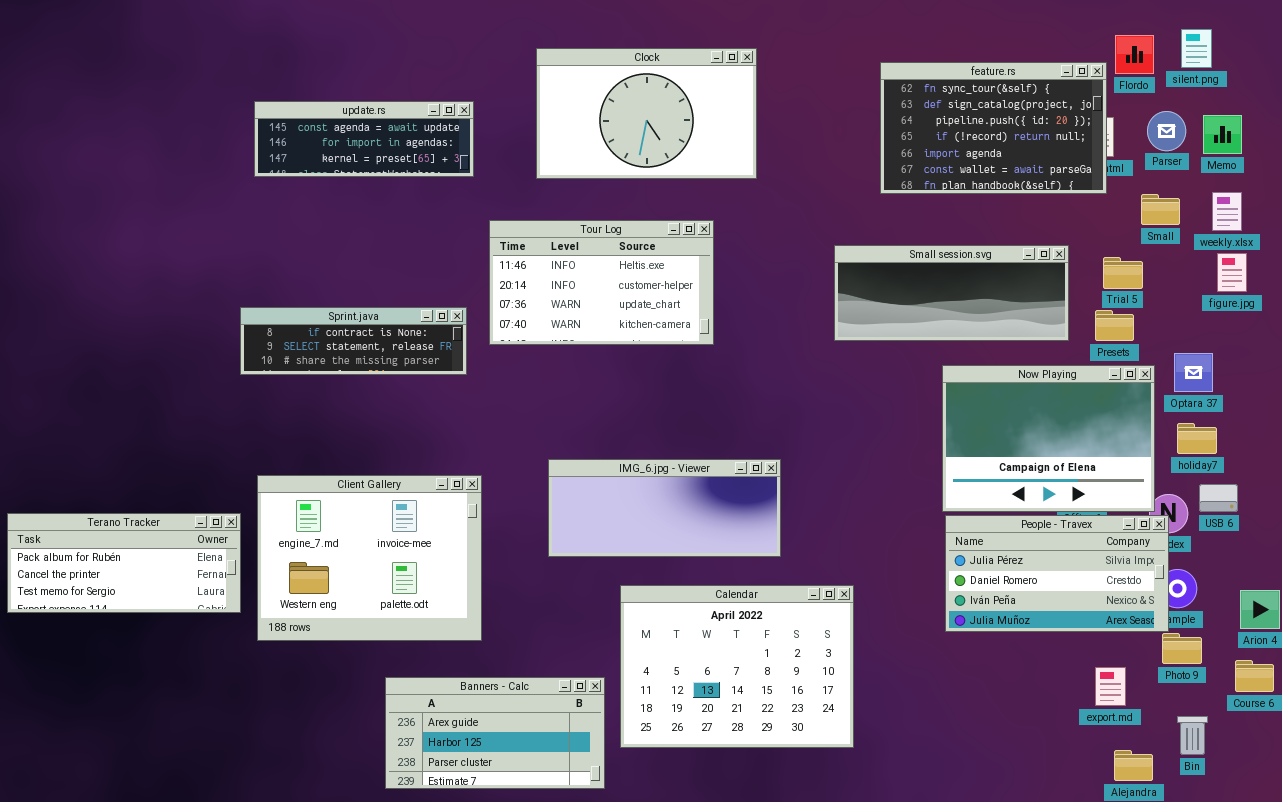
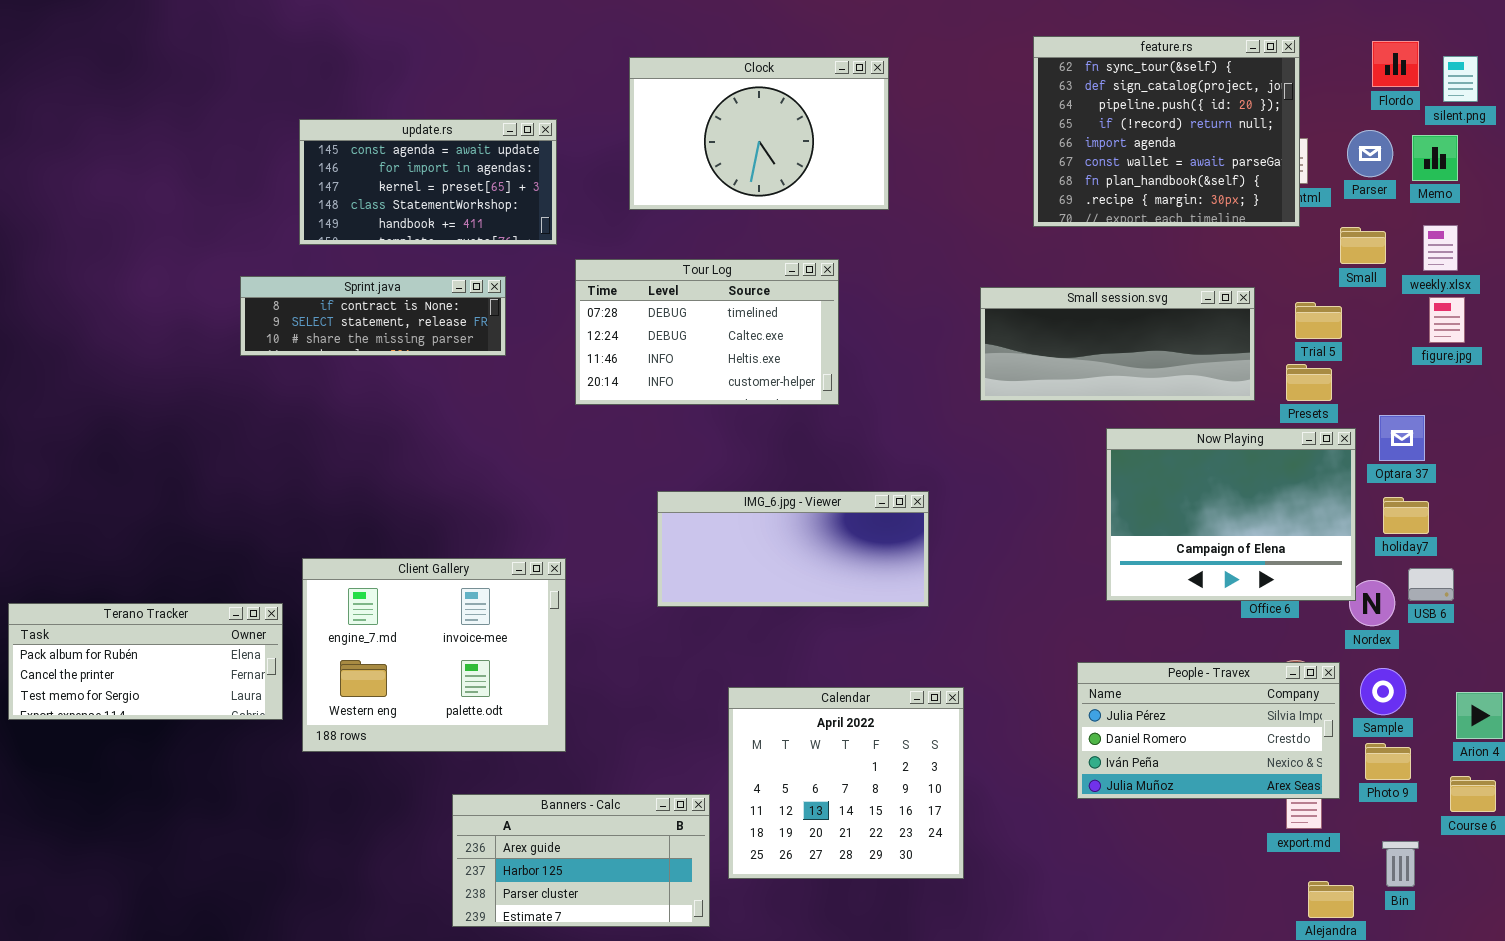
silent.png: [1181,29,1212,68] -> [1443,56,1478,102], moved
Flordo: [1115,35,1154,74] -> [1372,41,1419,87], moved
feature.rs: [880,62,1107,194] -> [1033,36,1300,227], resized
update.rs: [254,101,474,177] -> [299,119,557,245], resized
Tour Log: [489,220,714,345] -> [575,259,839,405], scrolled up 2 rows
Sprint.java: [240,307,467,375] -> [240,276,506,356], moved
IMG_6.jpg - Viewer: [548,459,781,557] -> [657,491,929,607], moved
People - Travex: [945,515,1169,632] -> [1077,662,1340,799], moved
Calendar: [620,585,854,748] -> [728,687,964,879], resized

